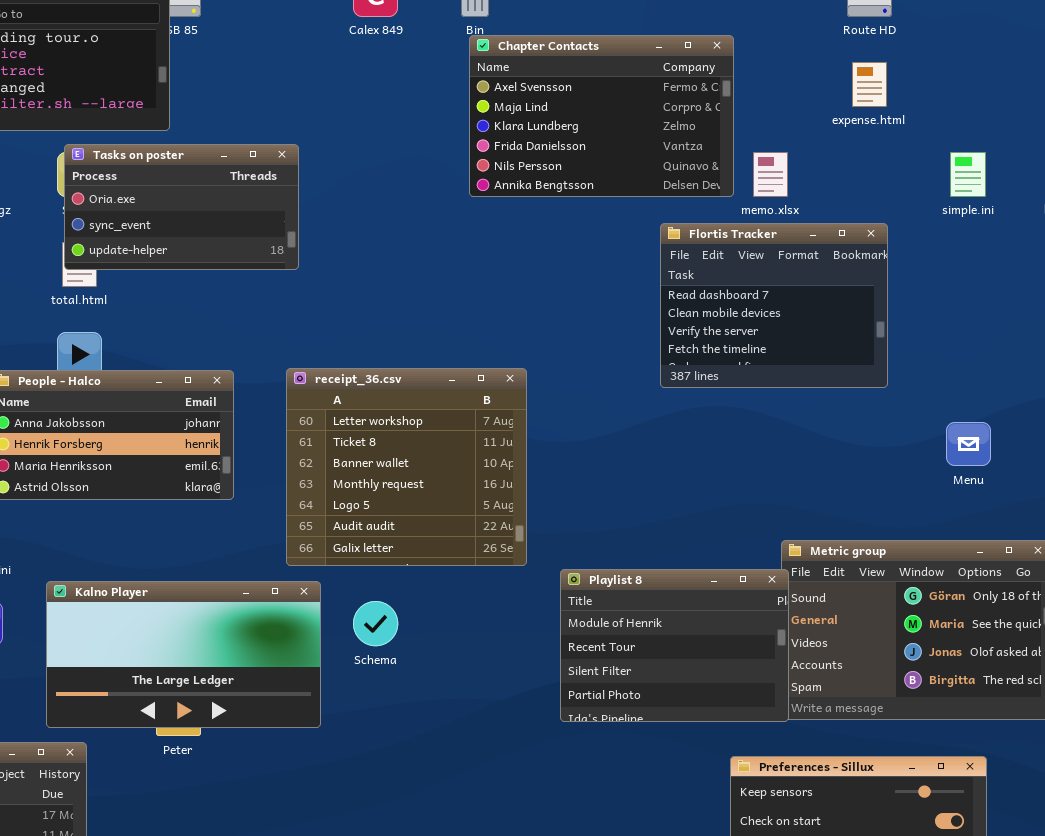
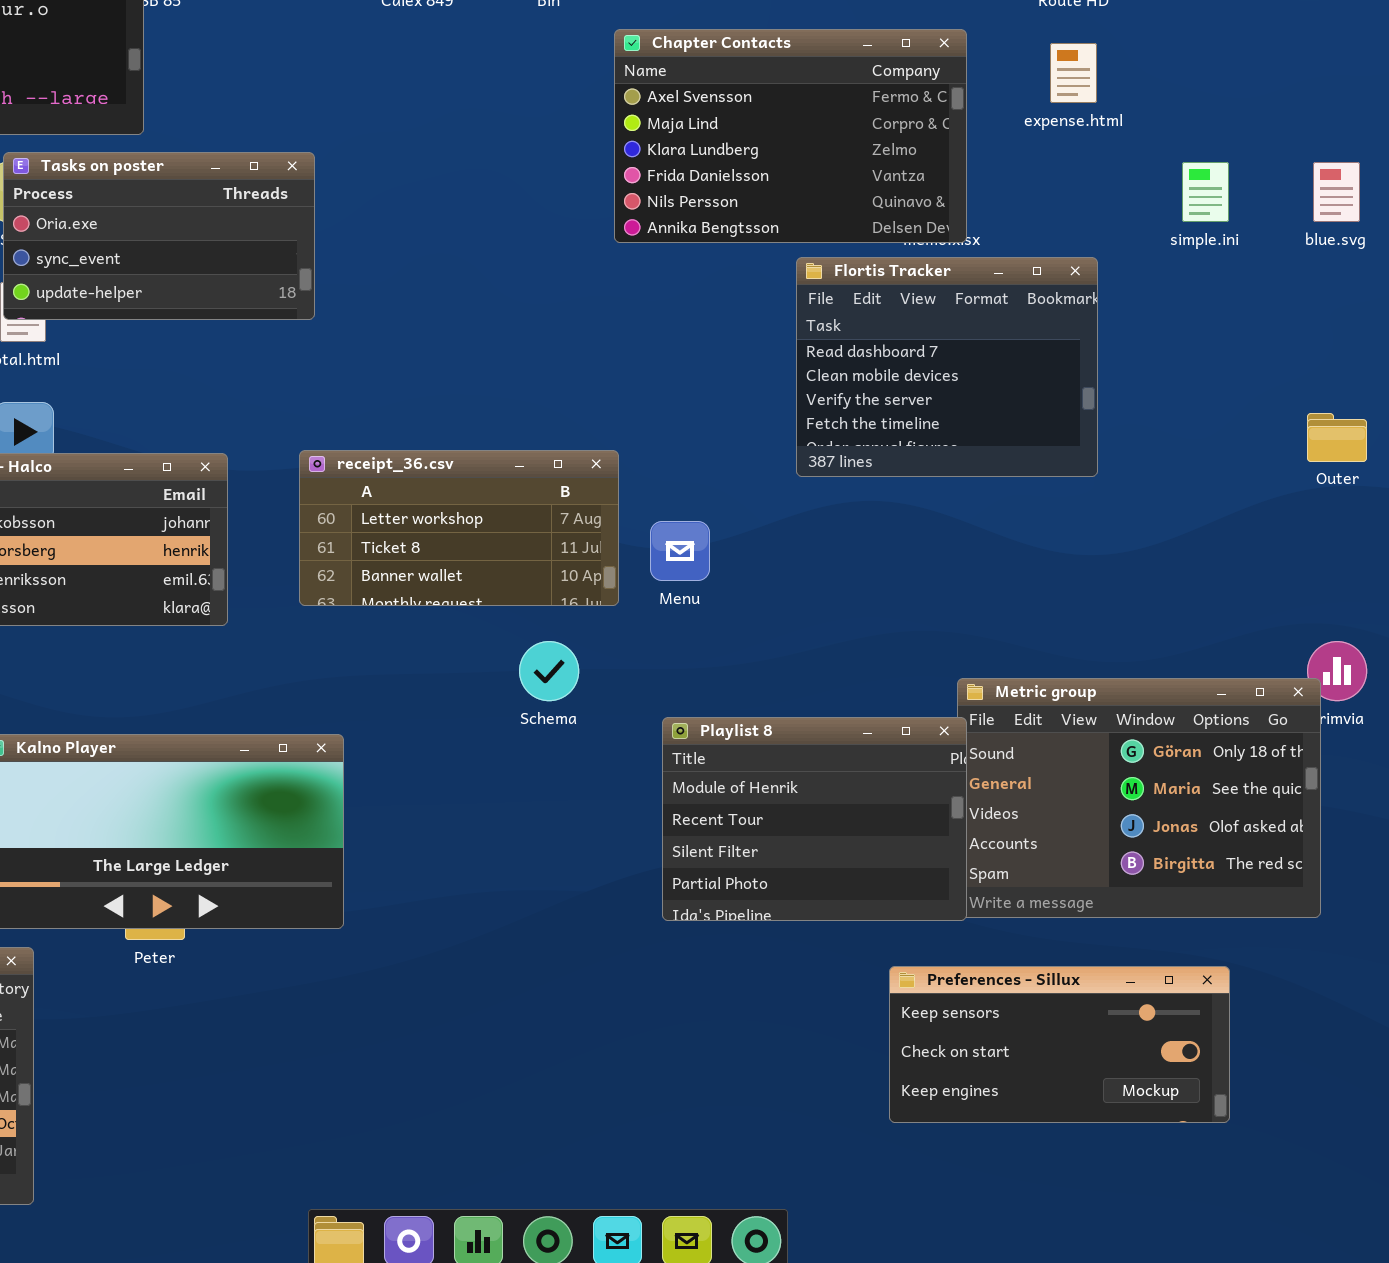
Chapter Contacts: [469,35,734,197] -> [614,29,967,243], moved
receipt_36.csv: [286,368,527,566] -> [299,450,619,606], resized
Menu: [946,422,991,466] -> [650,521,710,581], moved
Schema: [353,601,398,646] -> [519,641,579,701], moved

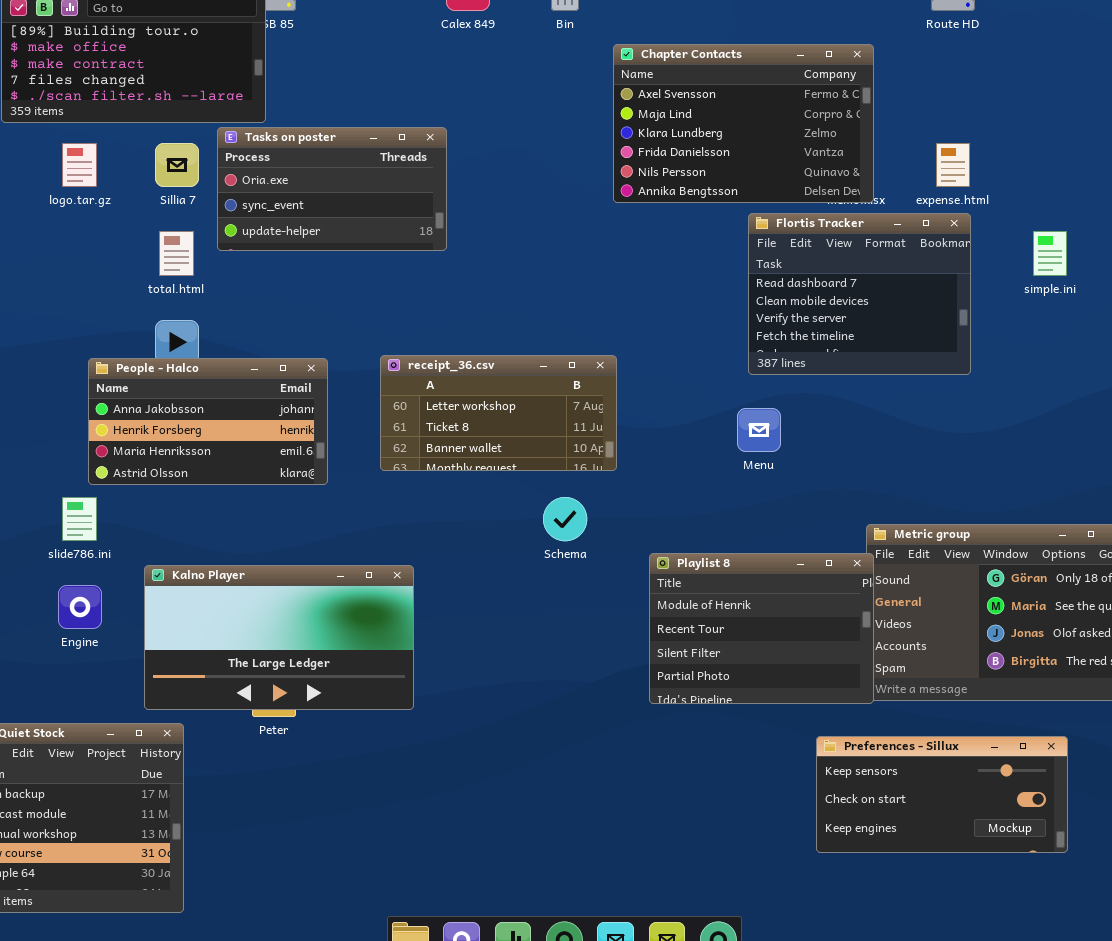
expense.html: [1050,43,1097,103] -> [936,143,970,187], moved
Tasks on poster: [3,152,315,320] -> [217,127,447,251], moved
simple.ini: [1182,162,1229,222] -> [1033,231,1067,276], moved
Menu: [650,521,710,581] -> [737,408,781,452], moved

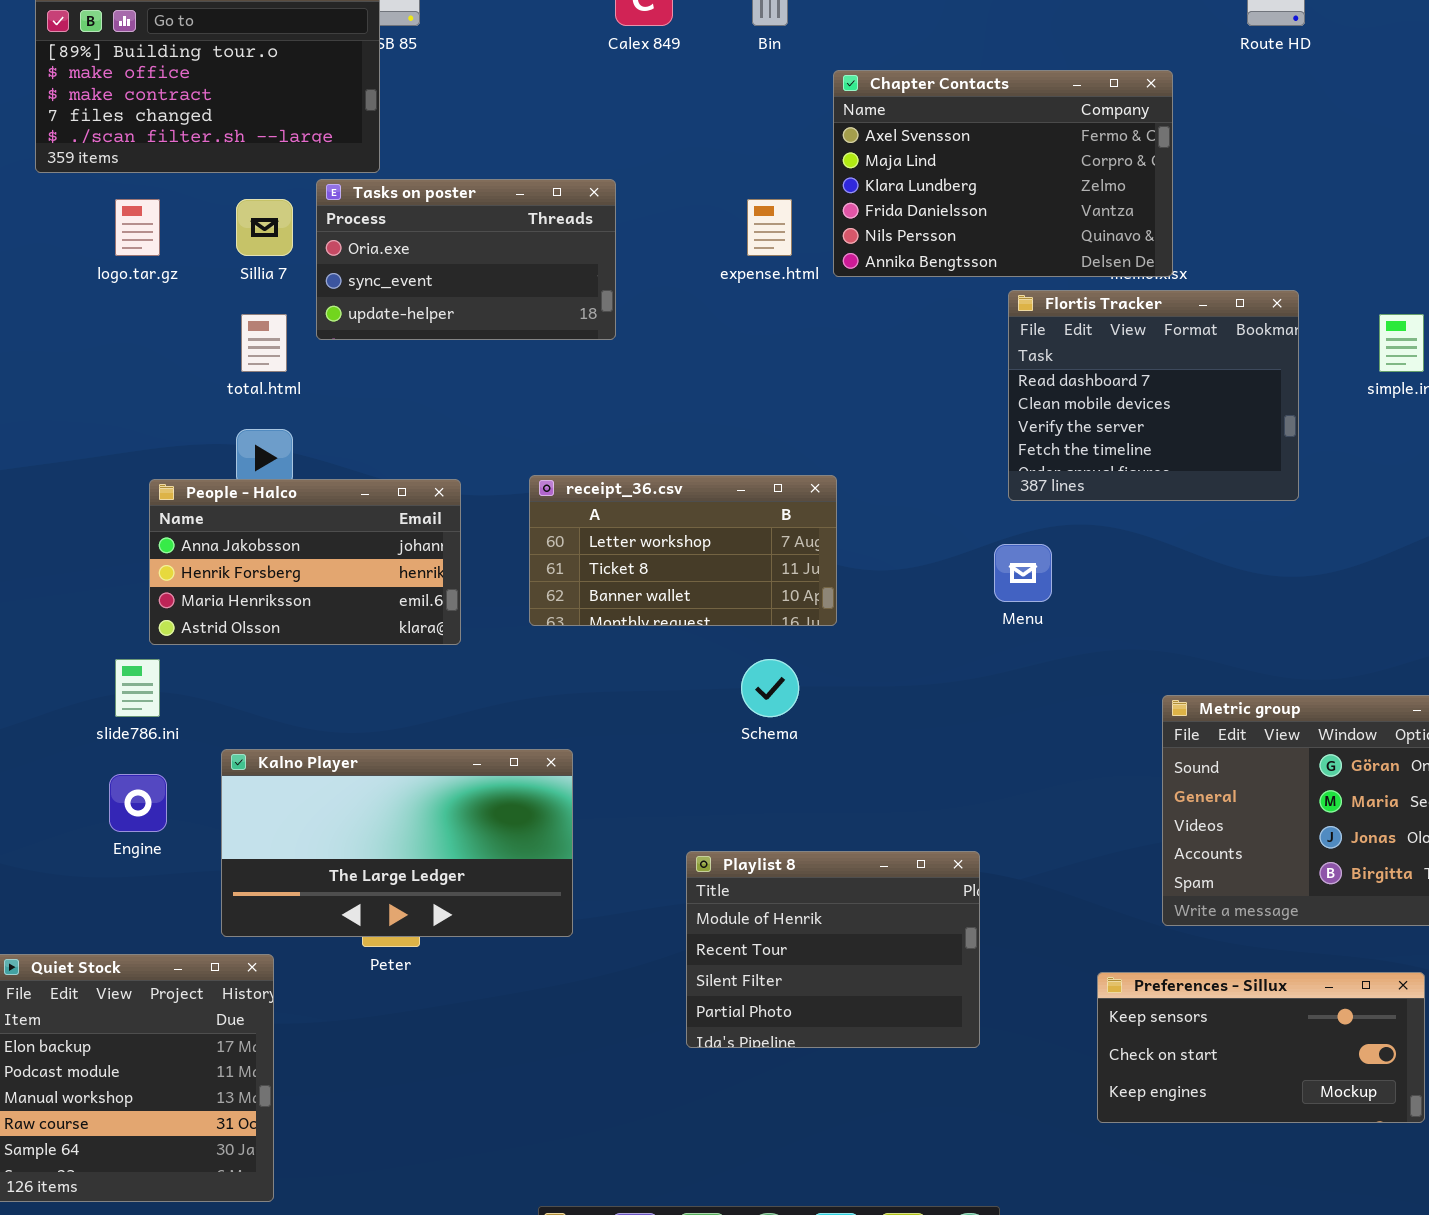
expense.html: [936,143,970,187] -> [747,199,792,256], moved
Playlist 8: [649,553,874,704] -> [686,851,980,1048], moved

